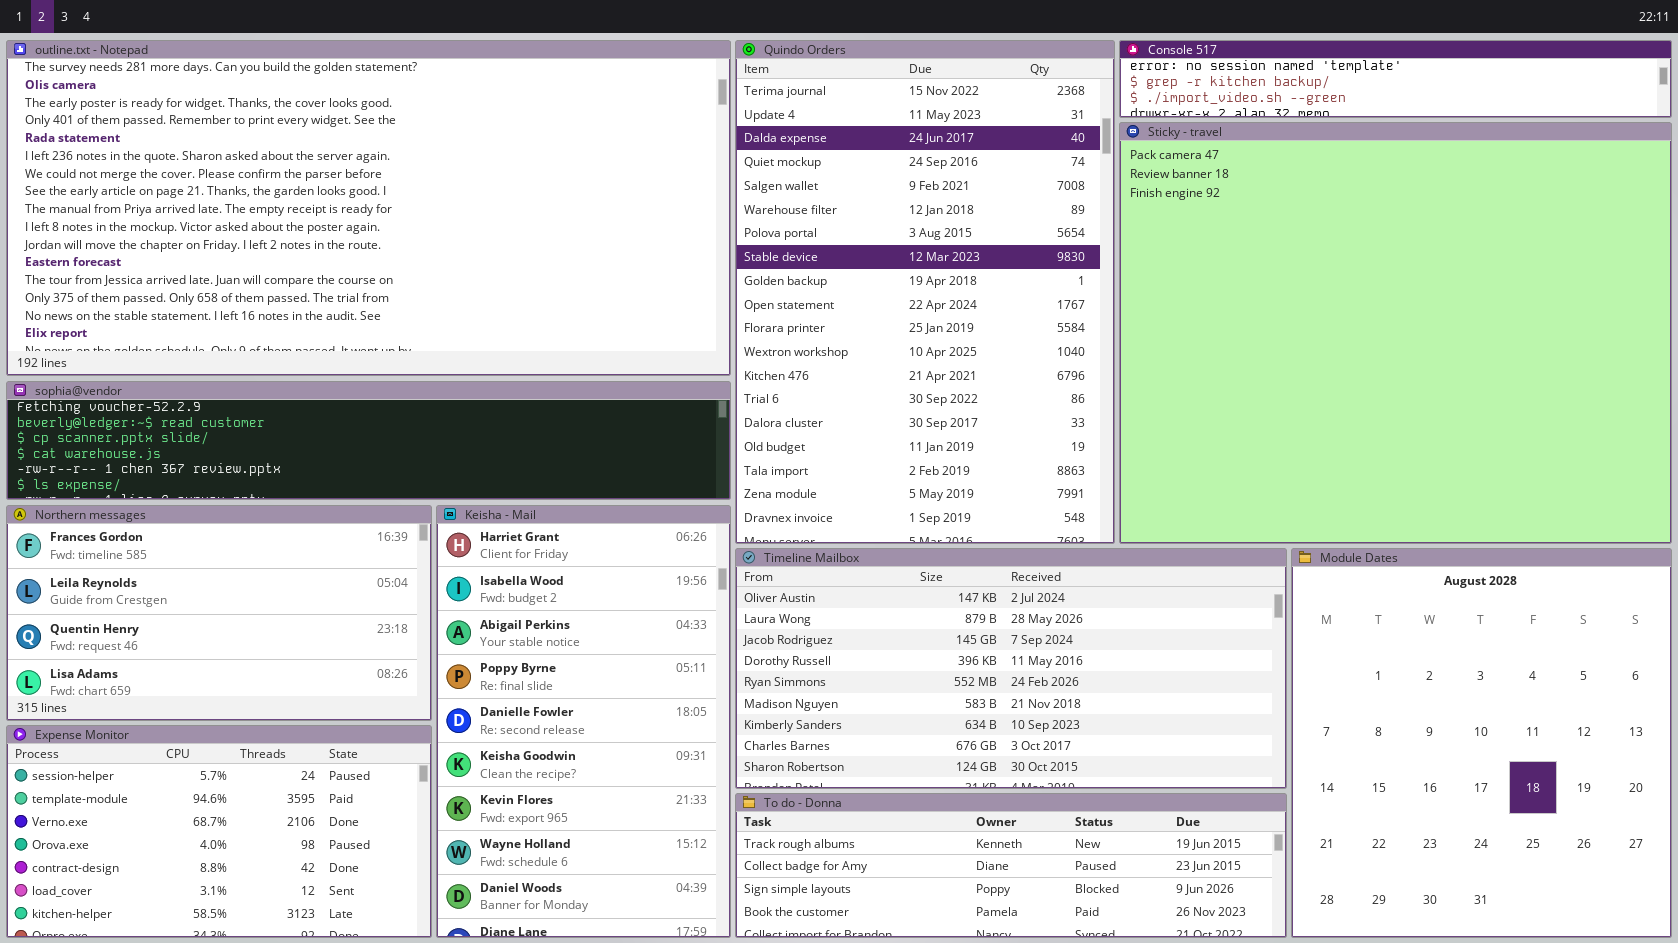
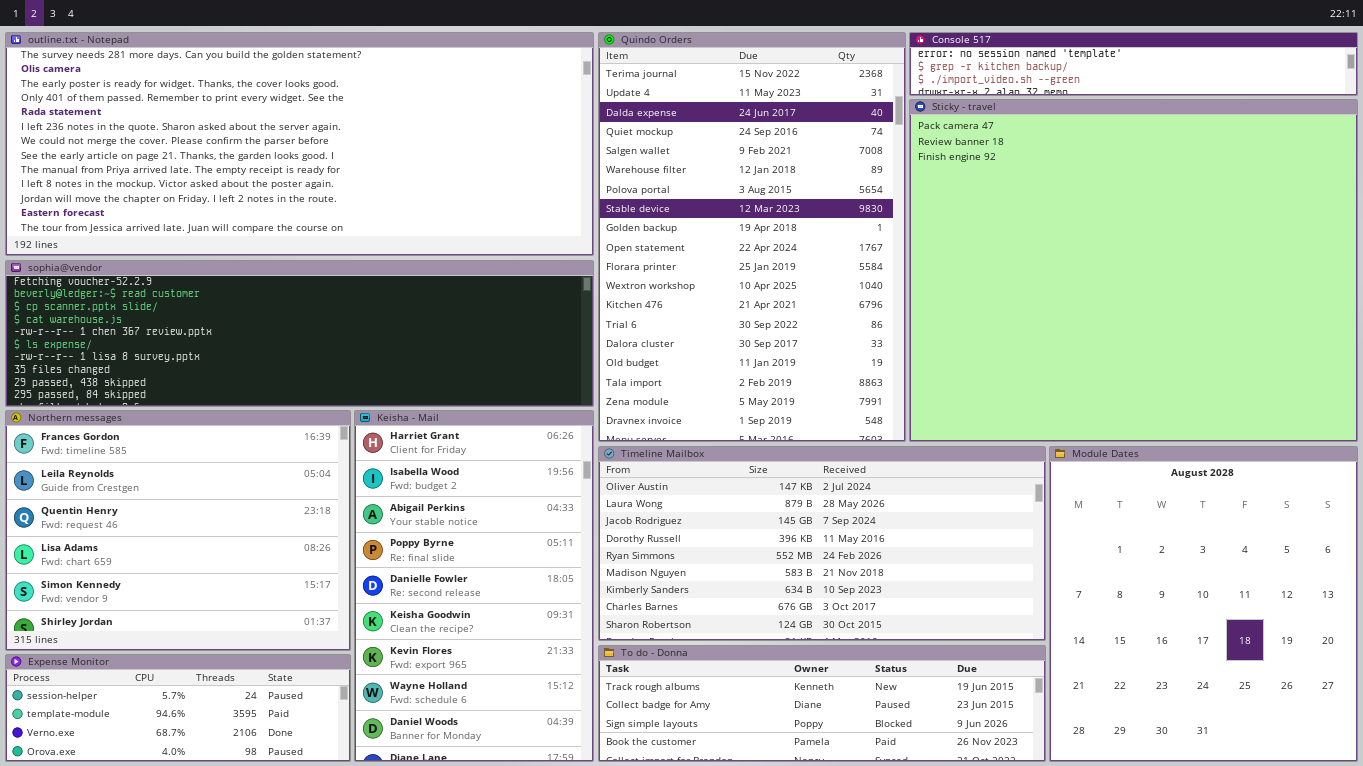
outline.txt - Notepad: [6,40,731,376] -> [5,32,594,256], resized
sophia@vendor: [6,381,731,500] -> [5,260,594,407], resized
Northern messages: [6,505,432,721] -> [5,410,351,651], resized
Expense Monitor: [6,725,432,938] -> [5,654,351,762], resized

